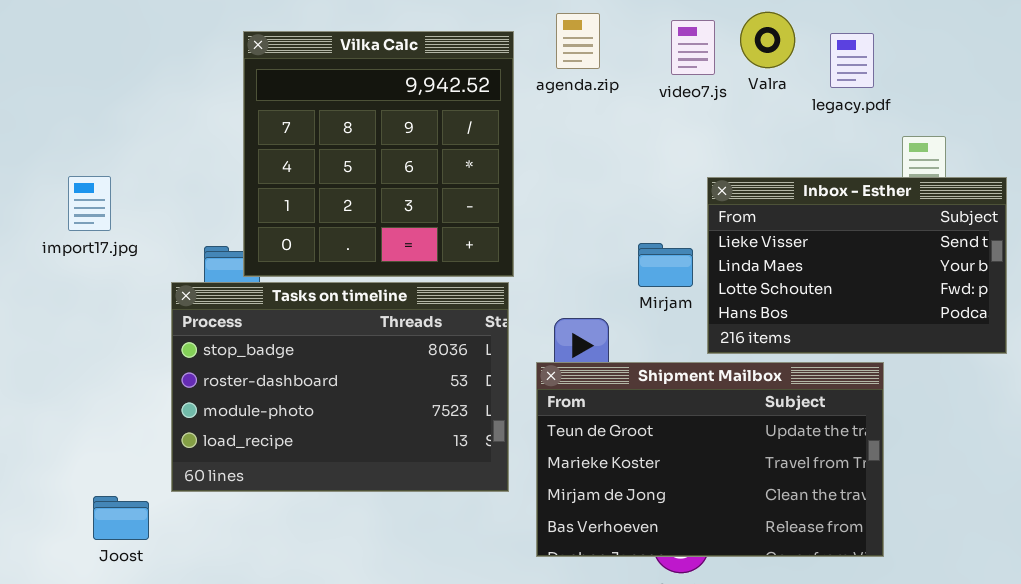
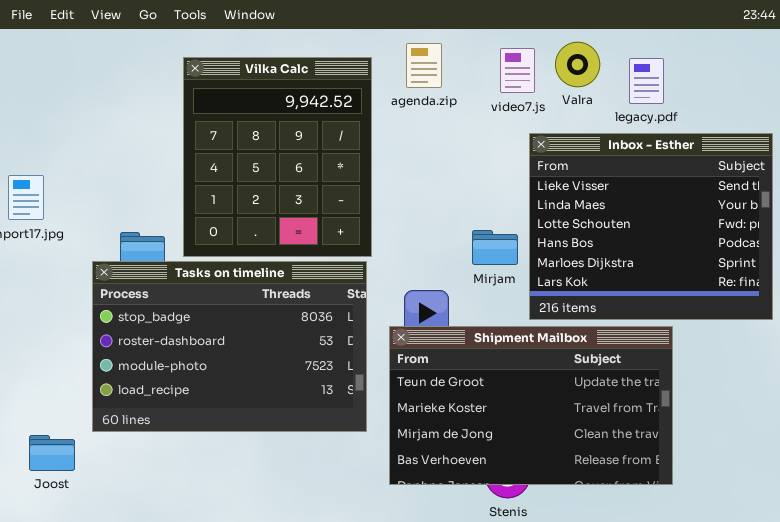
Vilka Calc: [243,31,514,277] -> [183,57,372,257], resized
Inbox - Esther: [707,177,1007,354] -> [529,133,773,320], resized

